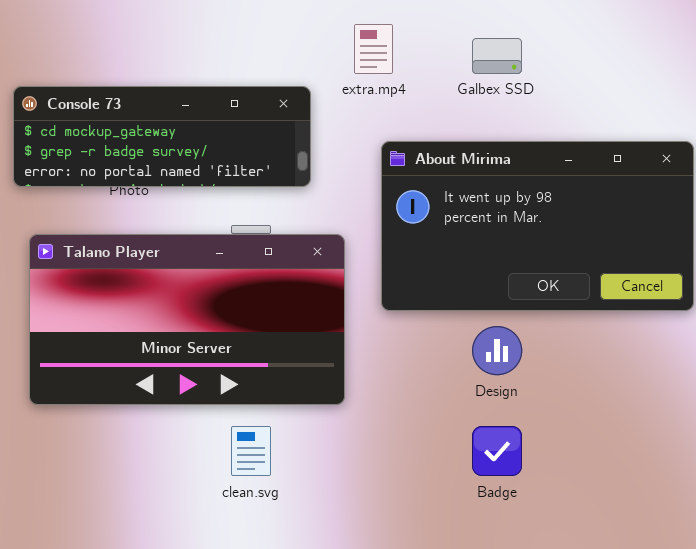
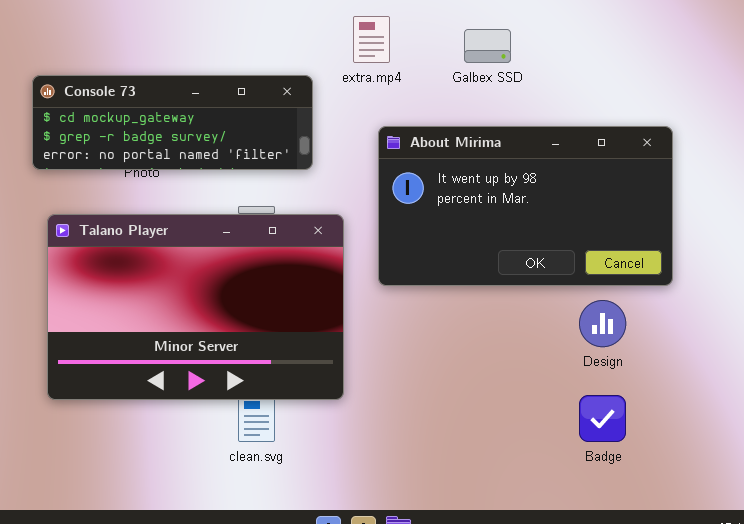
Talano Player: [29,234,345,405] -> [47,214,344,400], resized
Design: [472,326,522,375] -> [579,300,626,347], moved
Badge: [472,426,522,476] -> [579,395,626,442], moved

